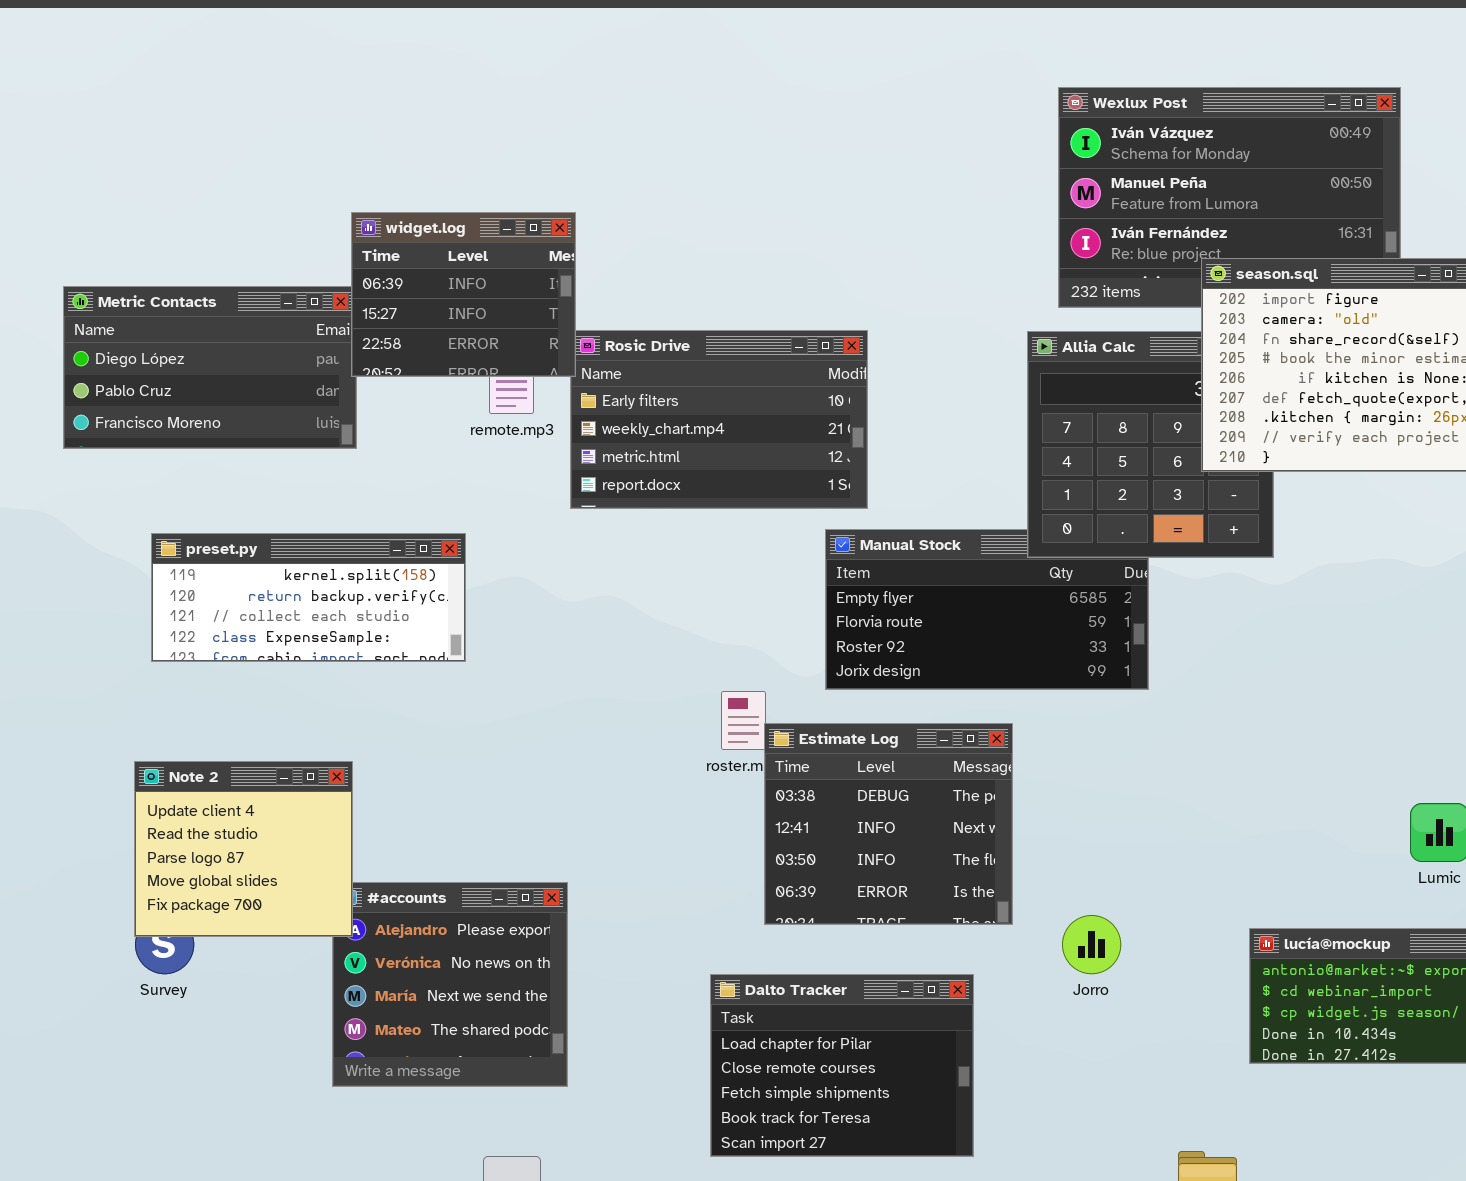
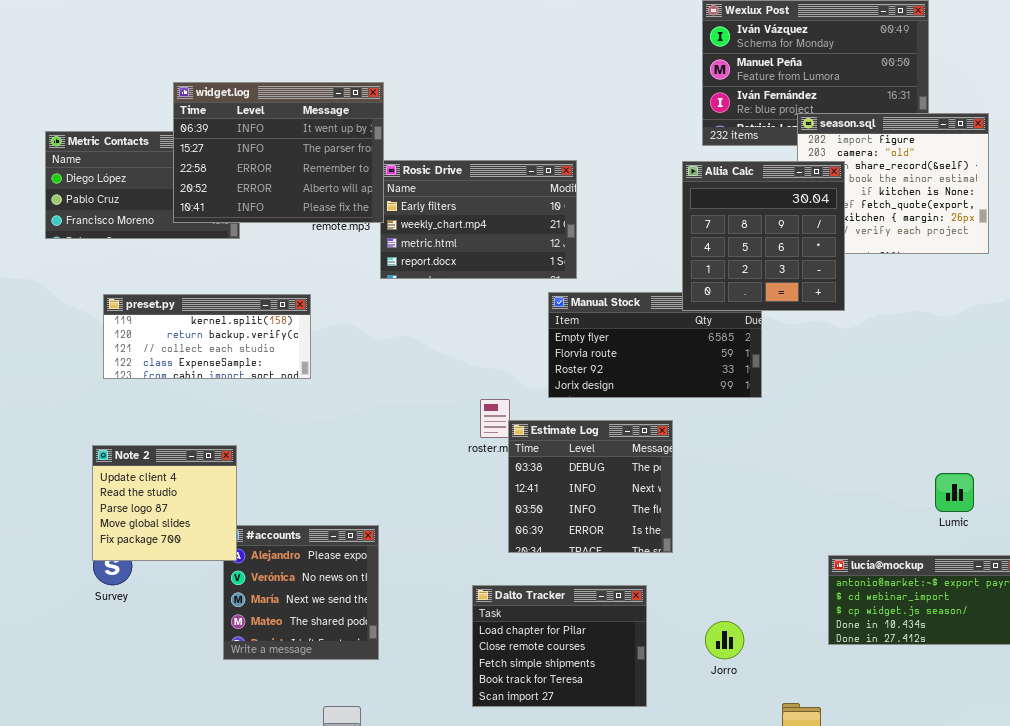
widget.log: [351,212,576,377] -> [173,82,384,223], resized
Allia Calc: [1027,331,1274,558] -> [682,161,845,311], raised
Jorro: [1062,915,1121,974] -> [705,621,744,659], moved

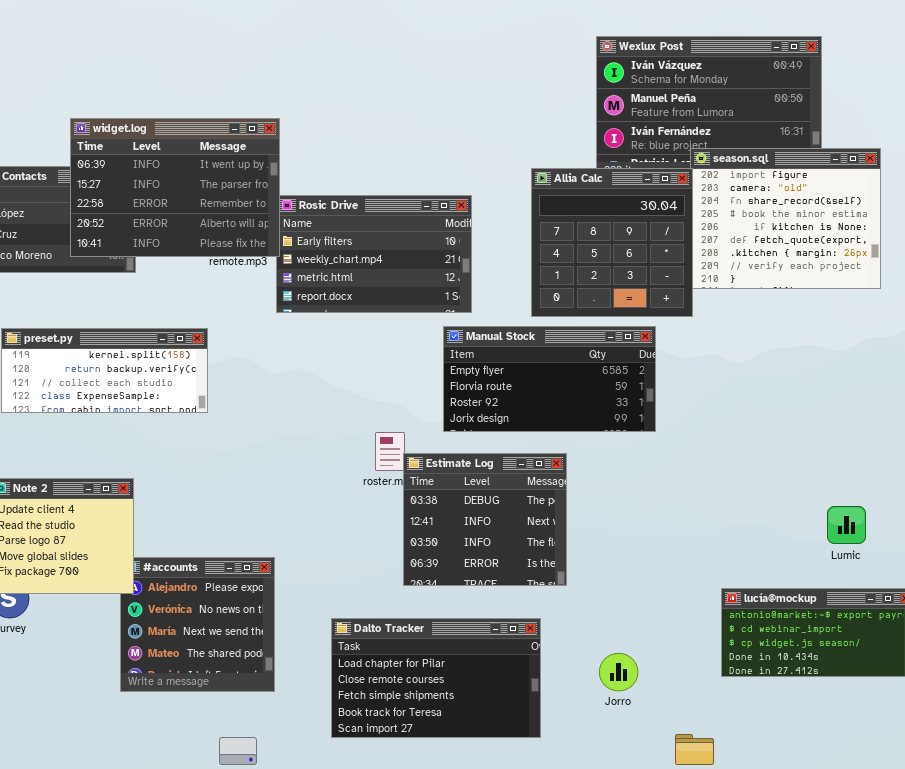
Allia Calc: [682,161,845,311] -> [531,168,693,317], moved
Dalto Tracker: [472,585,647,707] -> [331,618,541,738], resized

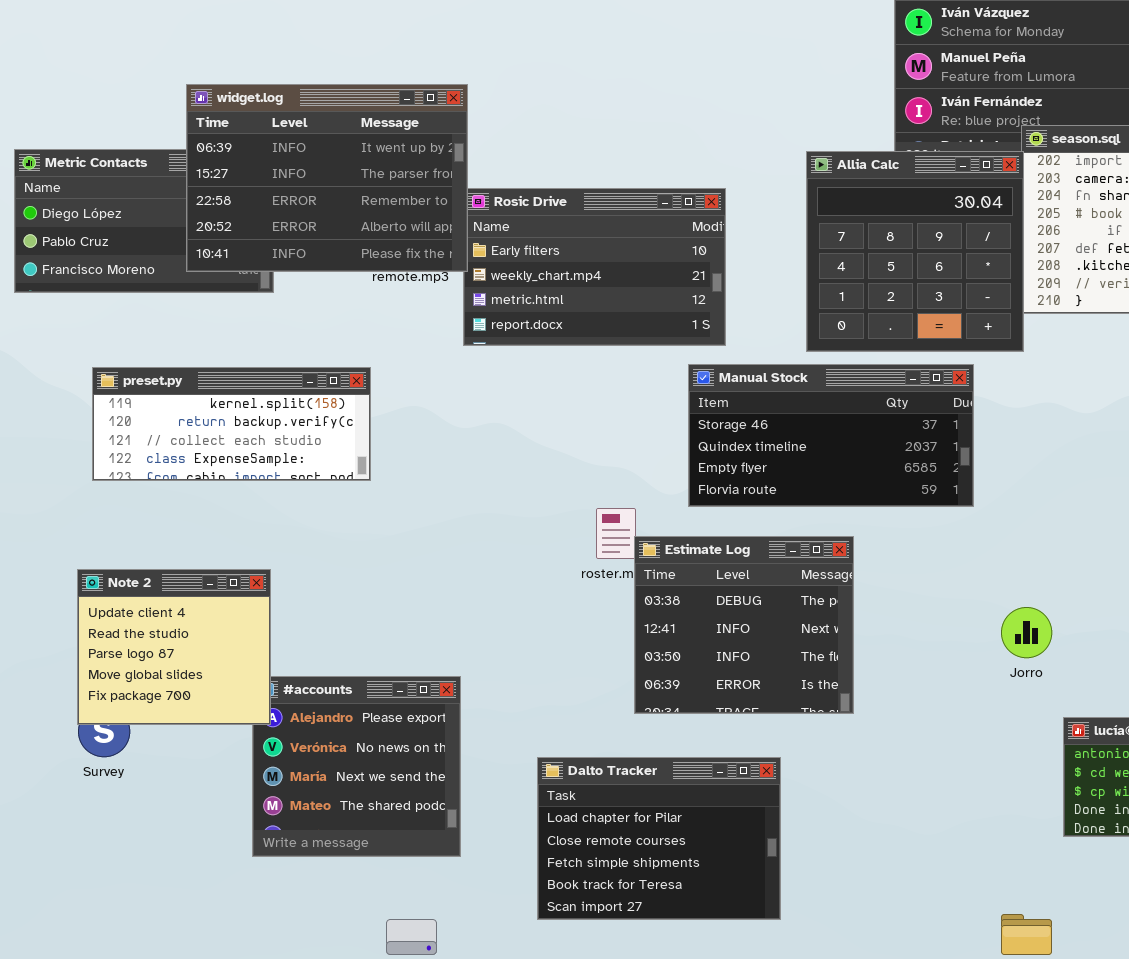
Manual Stock: [443,326,656,432] -> [688,364,974,507], scrolled up 2 rows
Dalto Tracker: [331,618,541,738] -> [537,757,781,920], resized
Jorro: [599,653,638,691] -> [1001,607,1052,658], moved

